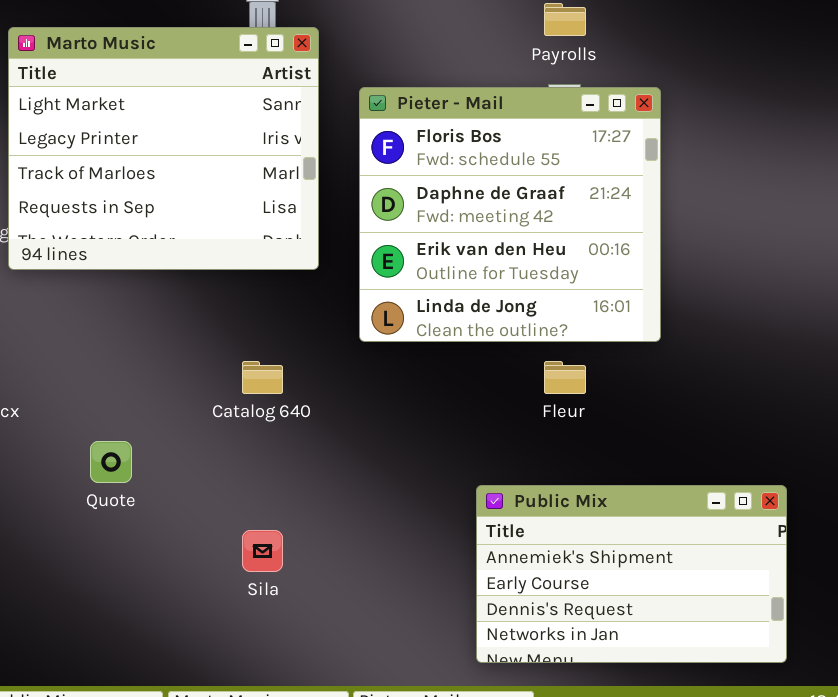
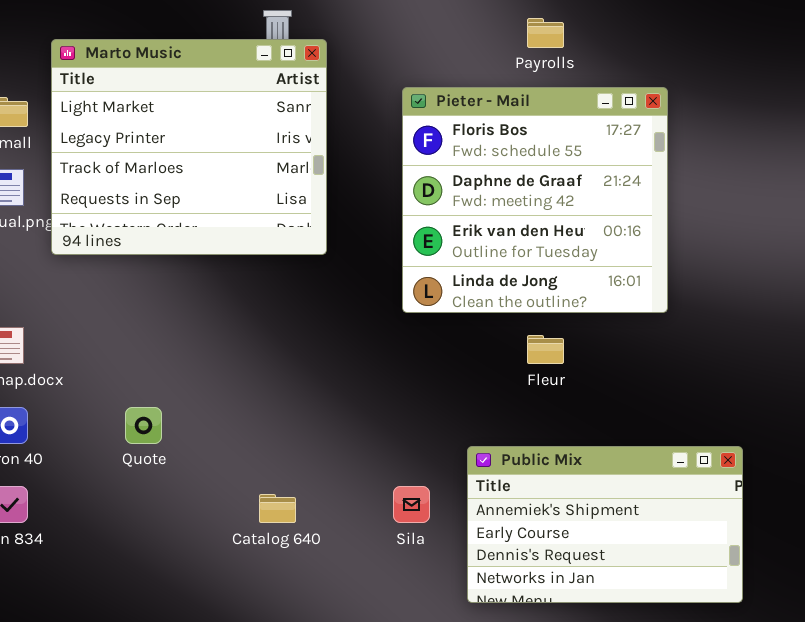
Pieter - Mail: [359,87,661,342] -> [402,87,668,313], moved
Catalog 640: [242,361,283,394] -> [259,494,296,523], moved
Sila: [242,530,283,572] -> [393,486,430,523], moved

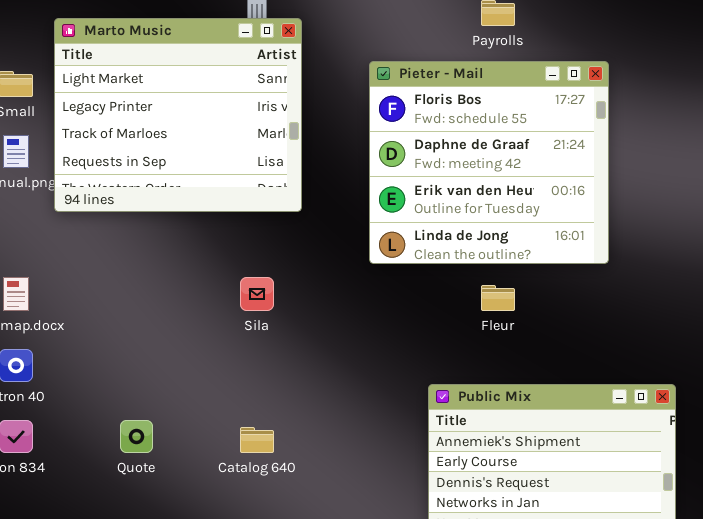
Quote: [125,407,162,444] -> [120,420,153,453], moved
Sila: [393,486,430,523] -> [240,277,274,311], moved

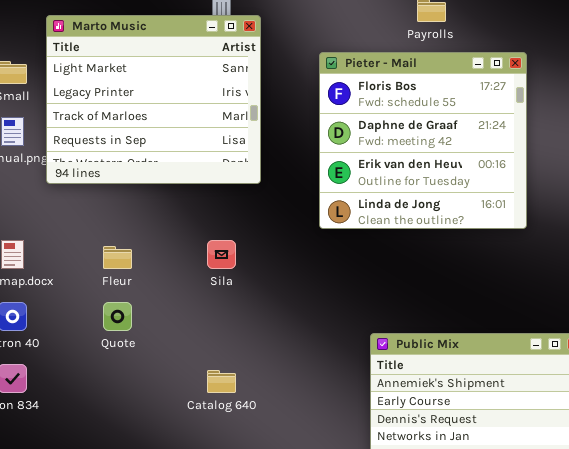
Fleur: [481,285,515,311] -> [103,246,132,269], moved
Quote: [120,420,153,453] -> [103,302,132,331], moved

